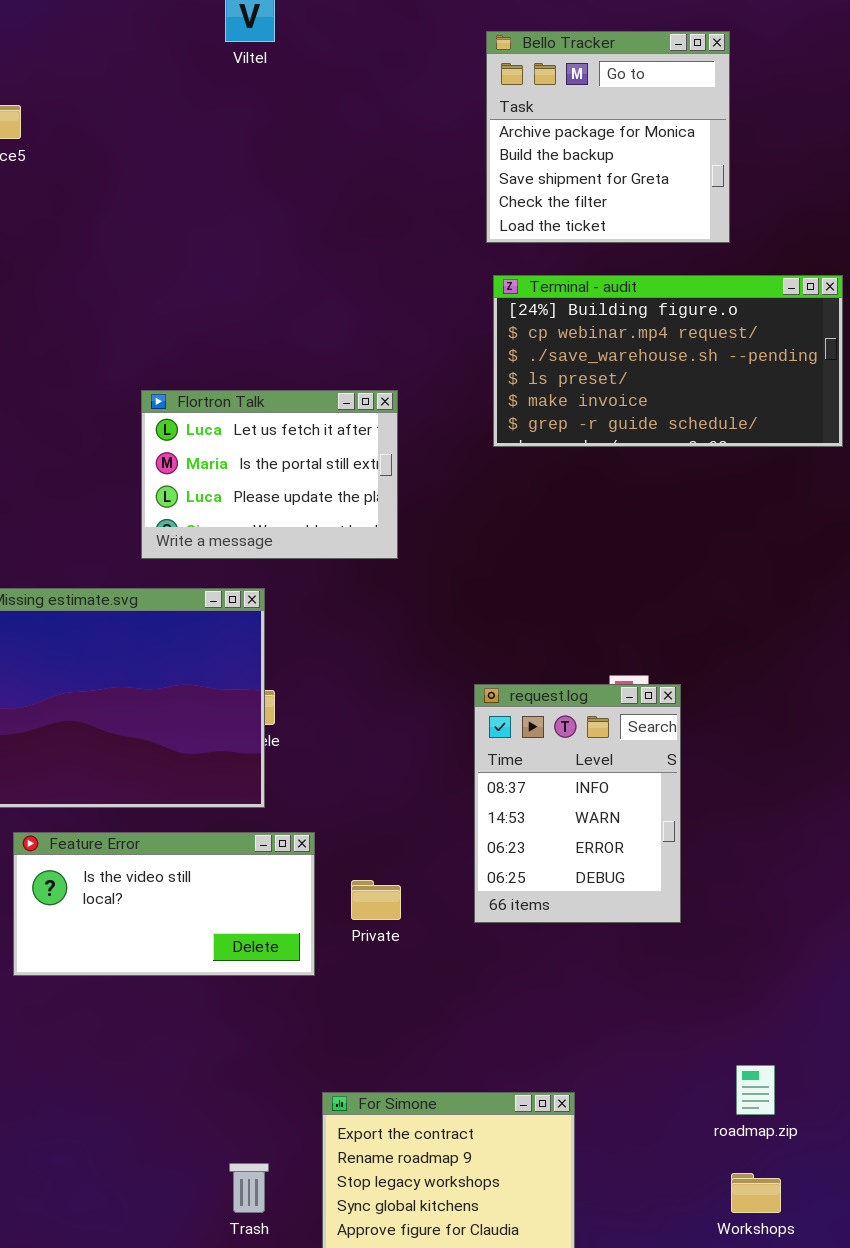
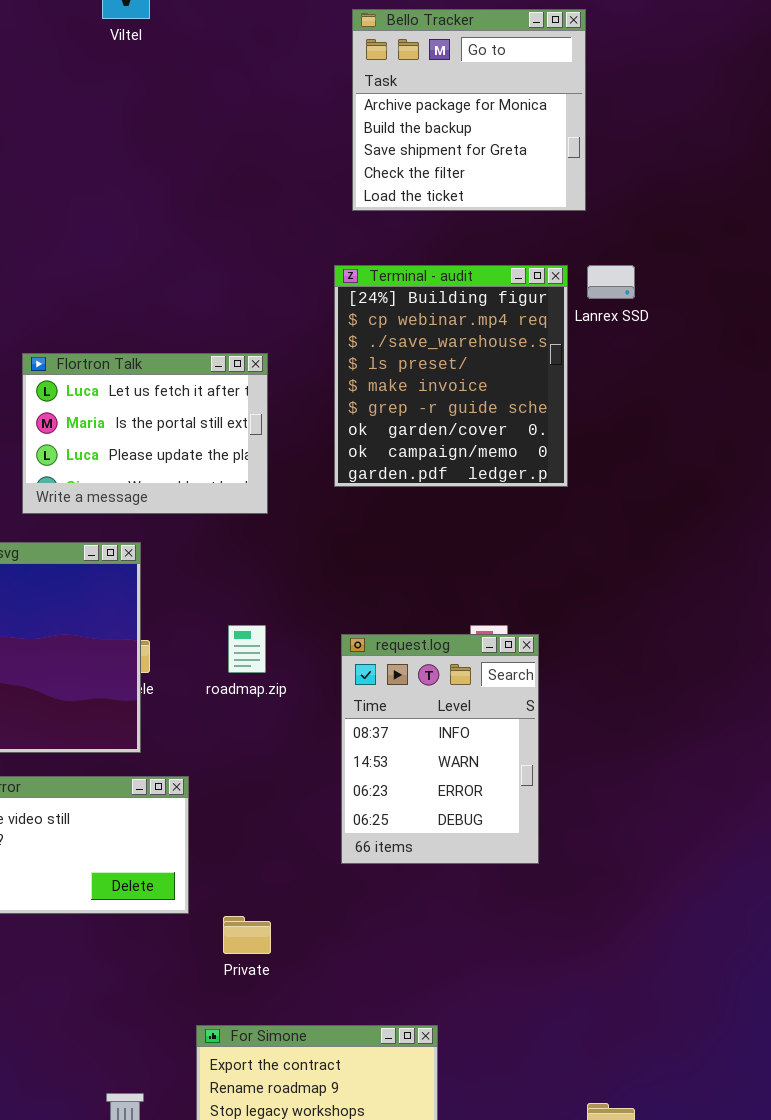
Terminal - audit: [493,275,843,447] -> [334,265,568,487], moved, resized
Private: [351,880,401,920] -> [223,916,271,954], moved
roadmap.zip: [736,1065,775,1115] -> [228,625,266,673], moved

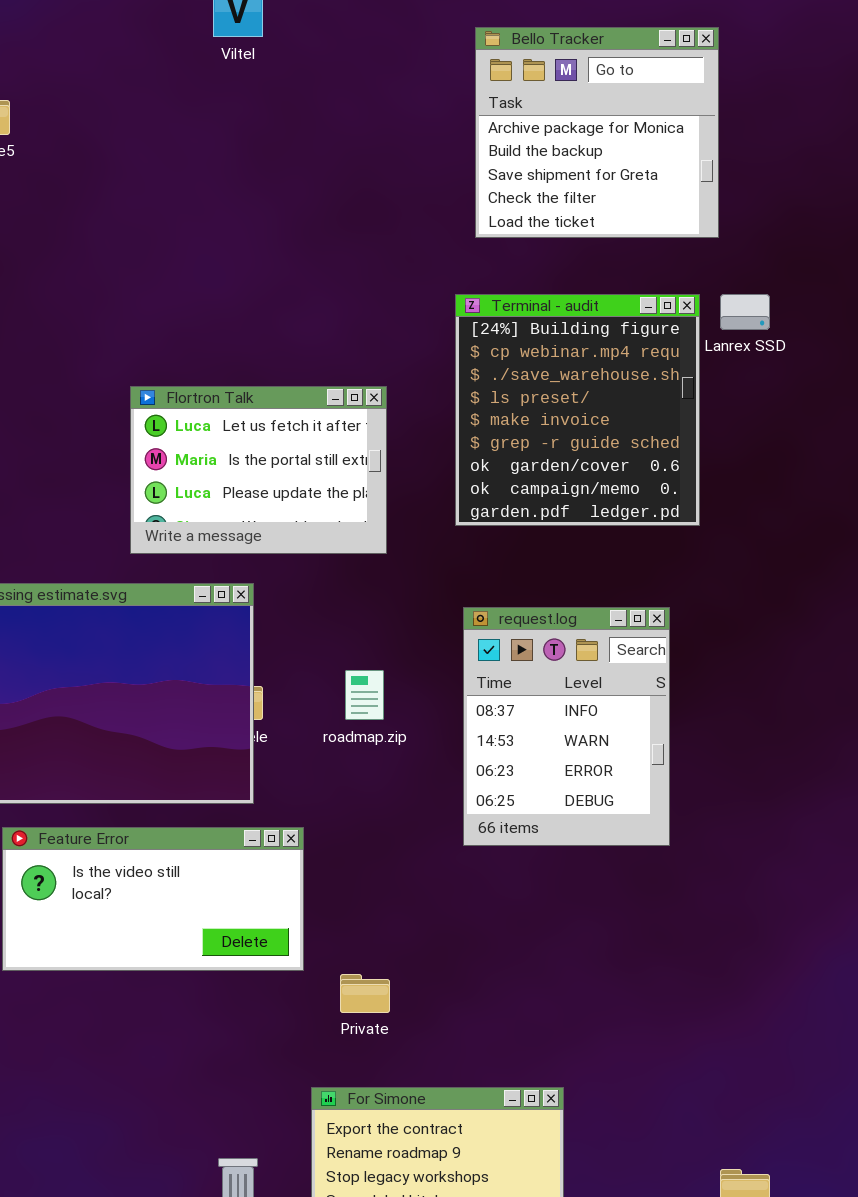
request.log: [341,634,539,864] -> [463,607,670,846], moved

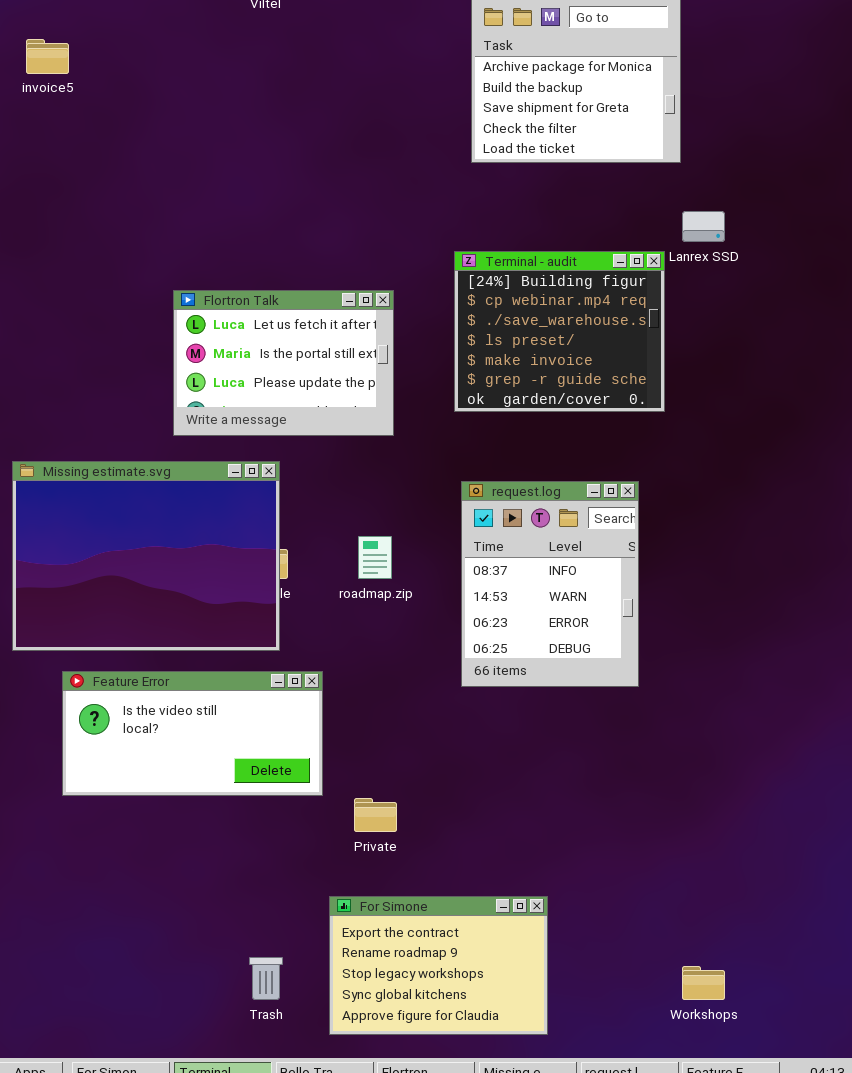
Terminal - audit: [455,294,700,526] -> [454,251,665,412], resized

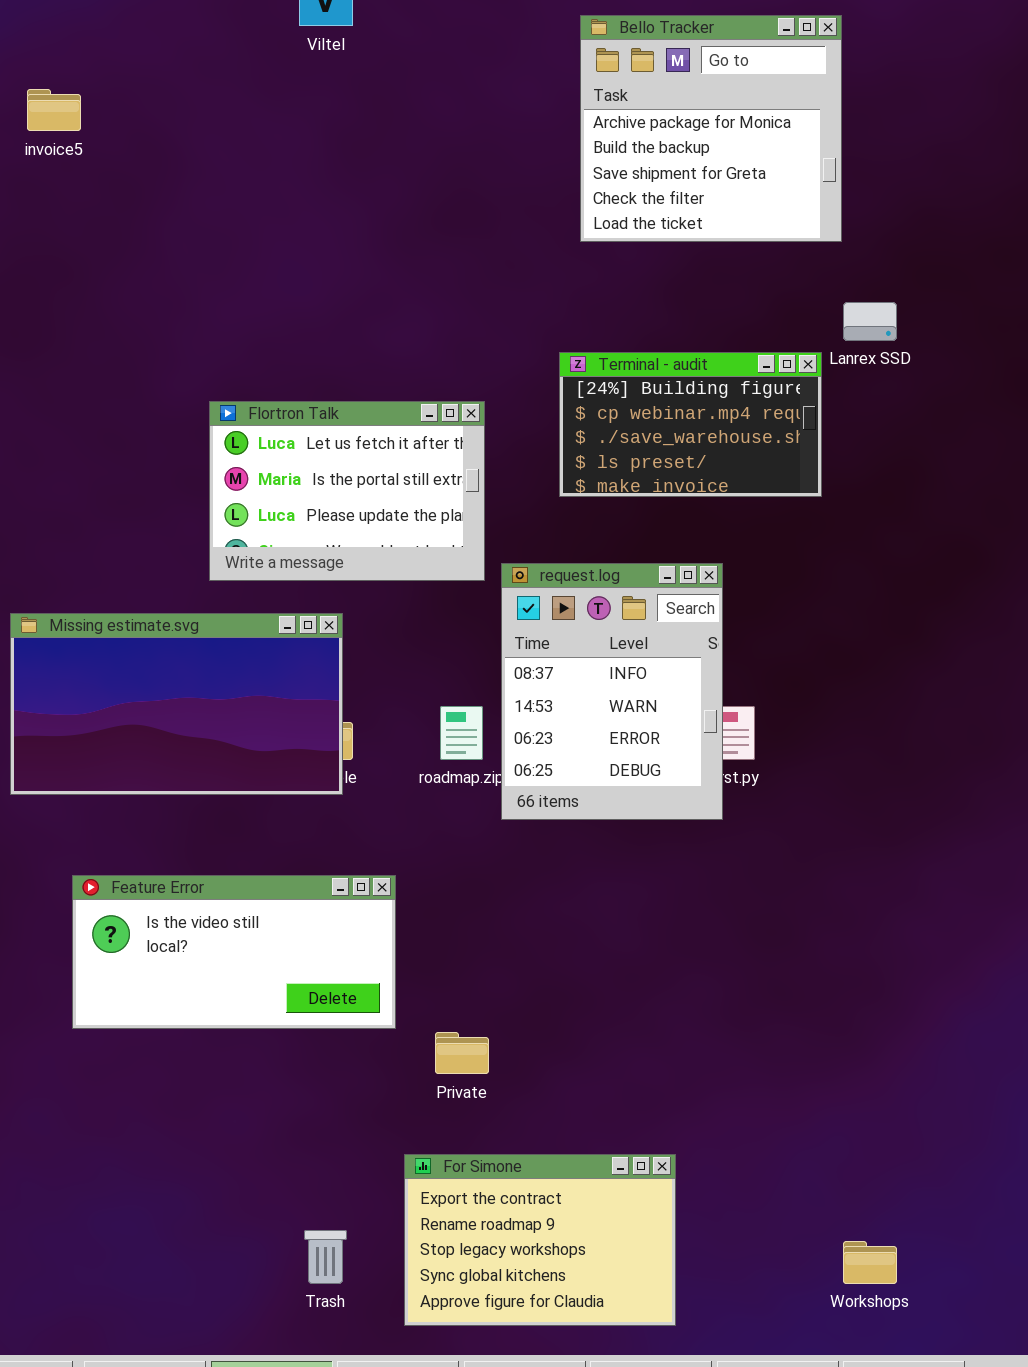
Terminal - audit: [454,251,665,412] -> [559,352,822,497], resized
Missing estimate.svg: [12,461,280,651] -> [10,613,343,795], resized
request.log: [461,481,639,687] -> [501,563,723,820], moved

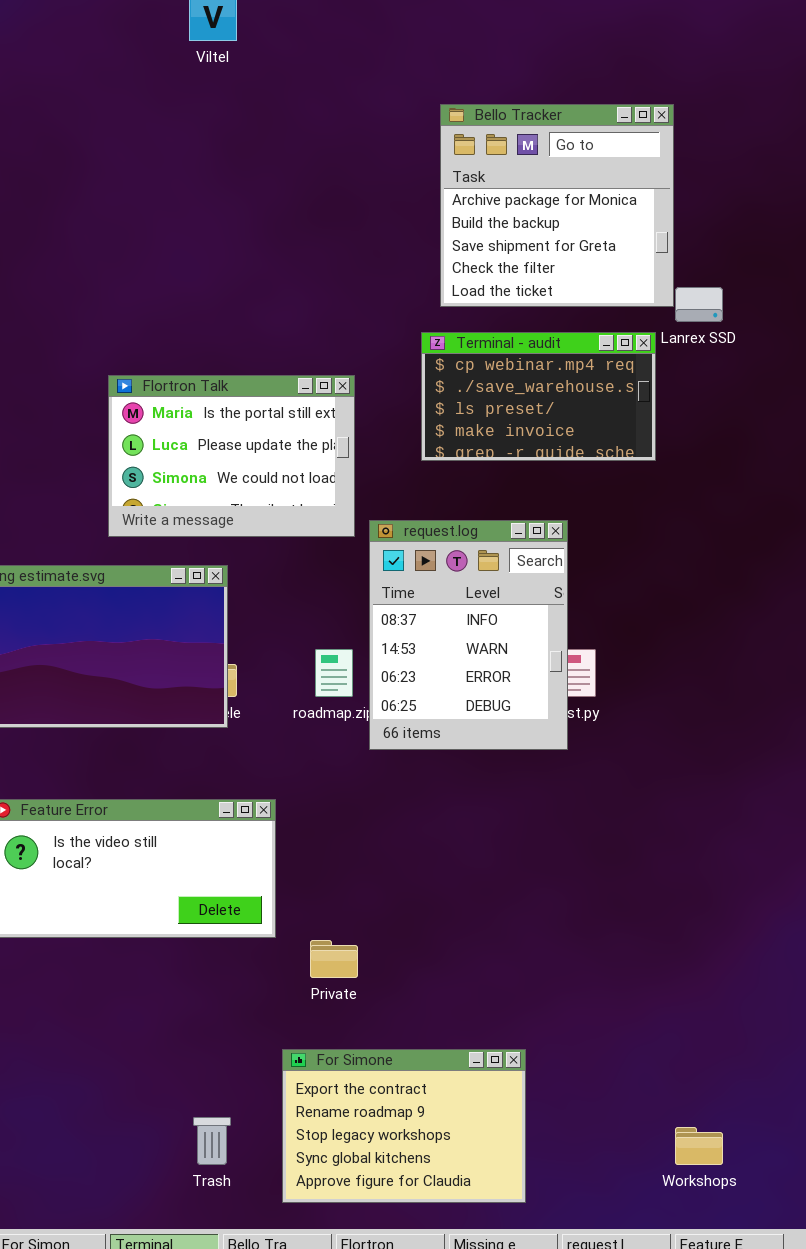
Bello Tracker: [580,15,842,242] -> [440,104,674,307], moved
Terminal - audit: [559,352,822,497] -> [421,332,656,461], scrolled down 1 row
Flortron Talk: [209,401,485,581] -> [108,375,355,537], scrolled down 1 row

